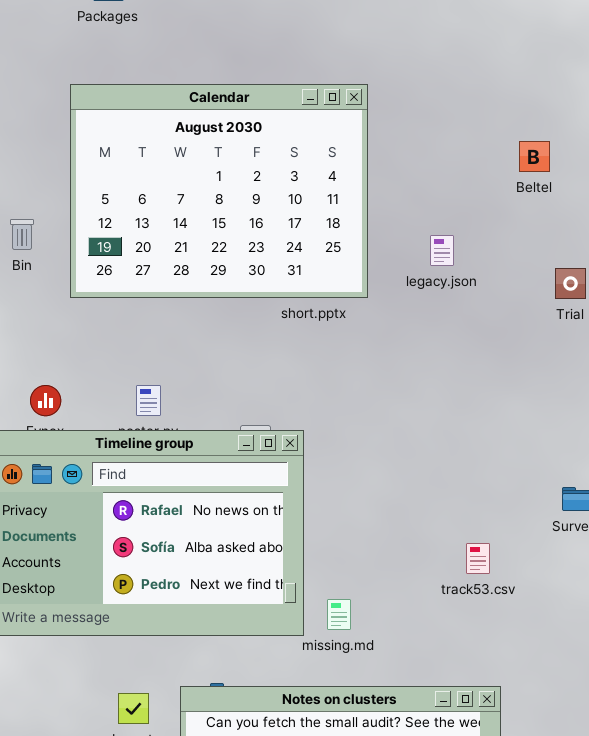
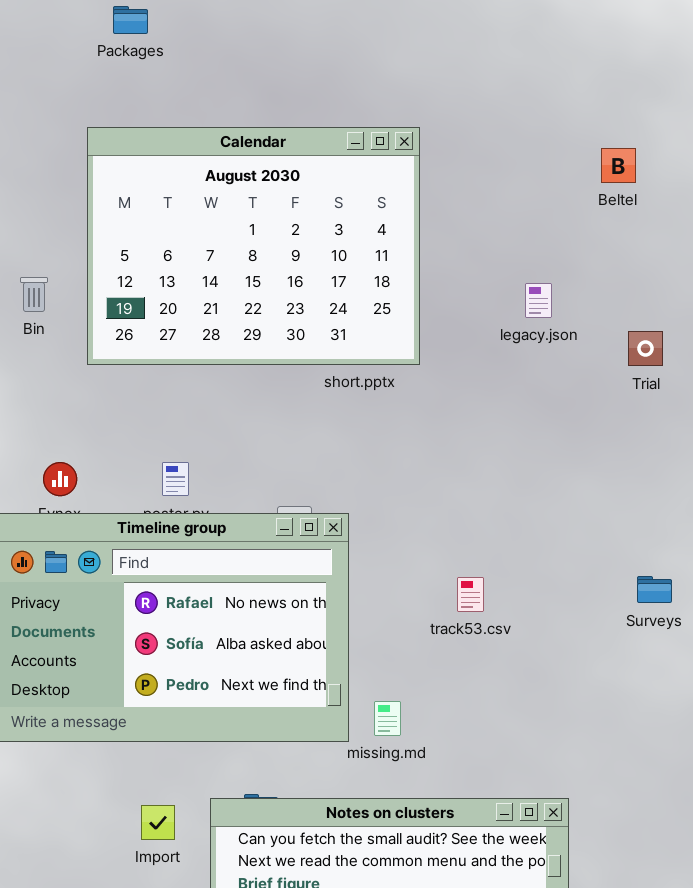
Beltel: [519,141,550,172] -> [601,148,636,183], moved
legacy.json: [430,235,454,266] -> [525,283,552,318], moved
track53.csv: [466,543,490,574] -> [457,577,484,612], moved

